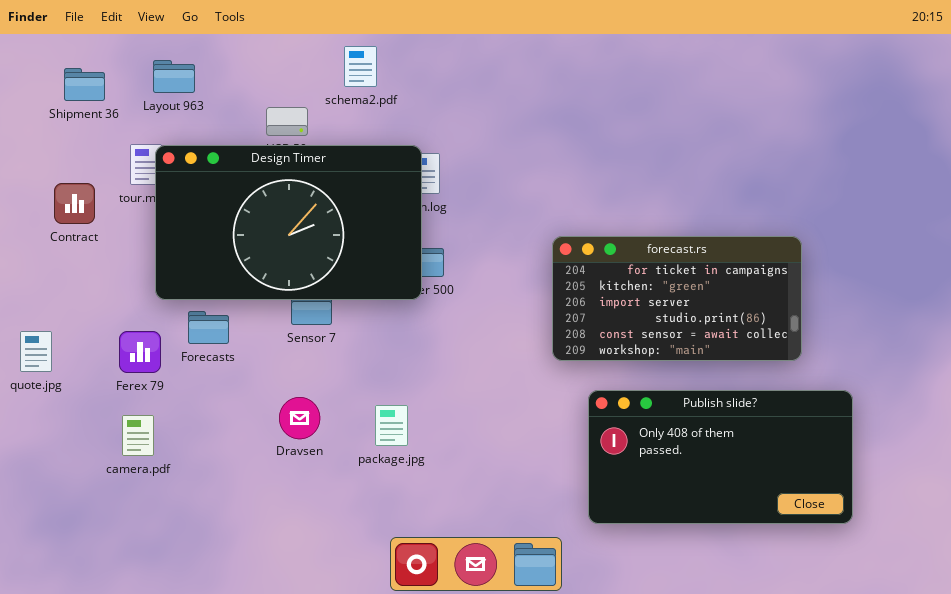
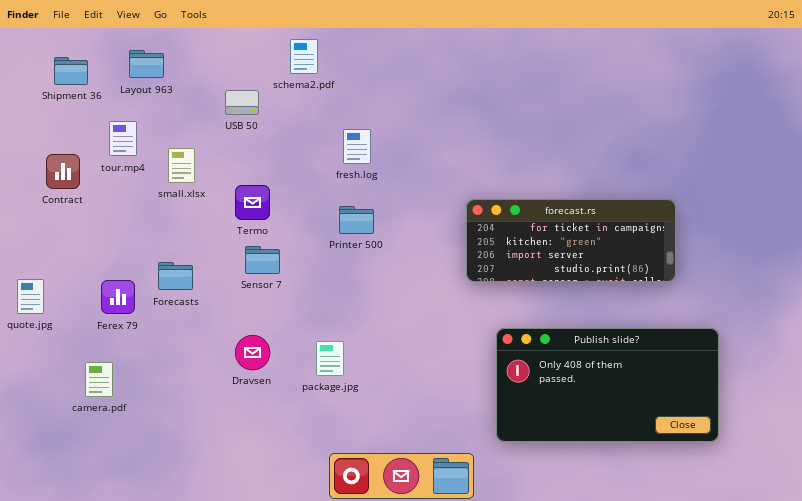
Design Timer: [155,145,422,300] -> none, closed
forecast.rs: [552,236,802,361] -> [466,199,676,282], resized
camera.pdf: [122,415,154,456] -> [85,362,113,397], moved

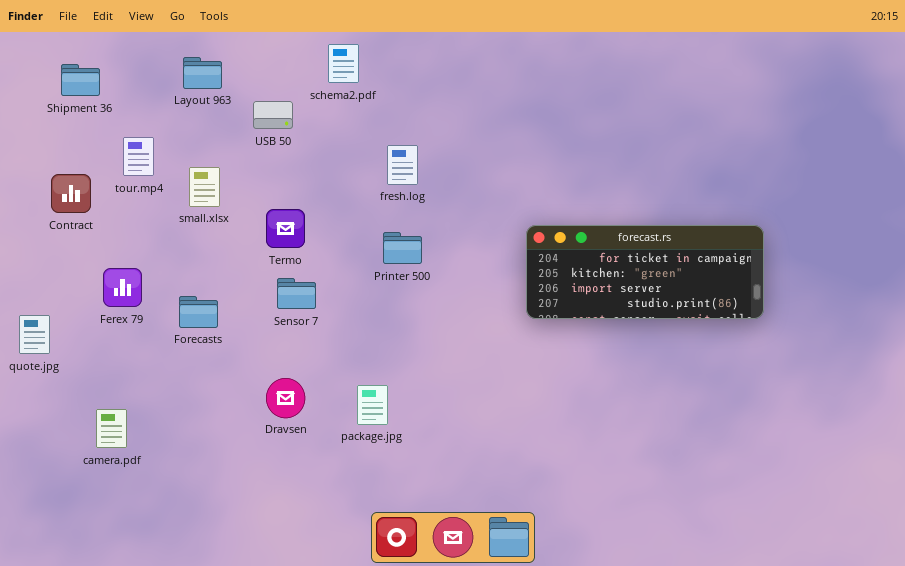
Layout 963: [129,50,164,78] -> [183,57,222,89], moved
Ferex 79: [101,280,135,314] -> [103,268,142,307], moved
Publish slide?: [496,328,719,442] -> none, closed

